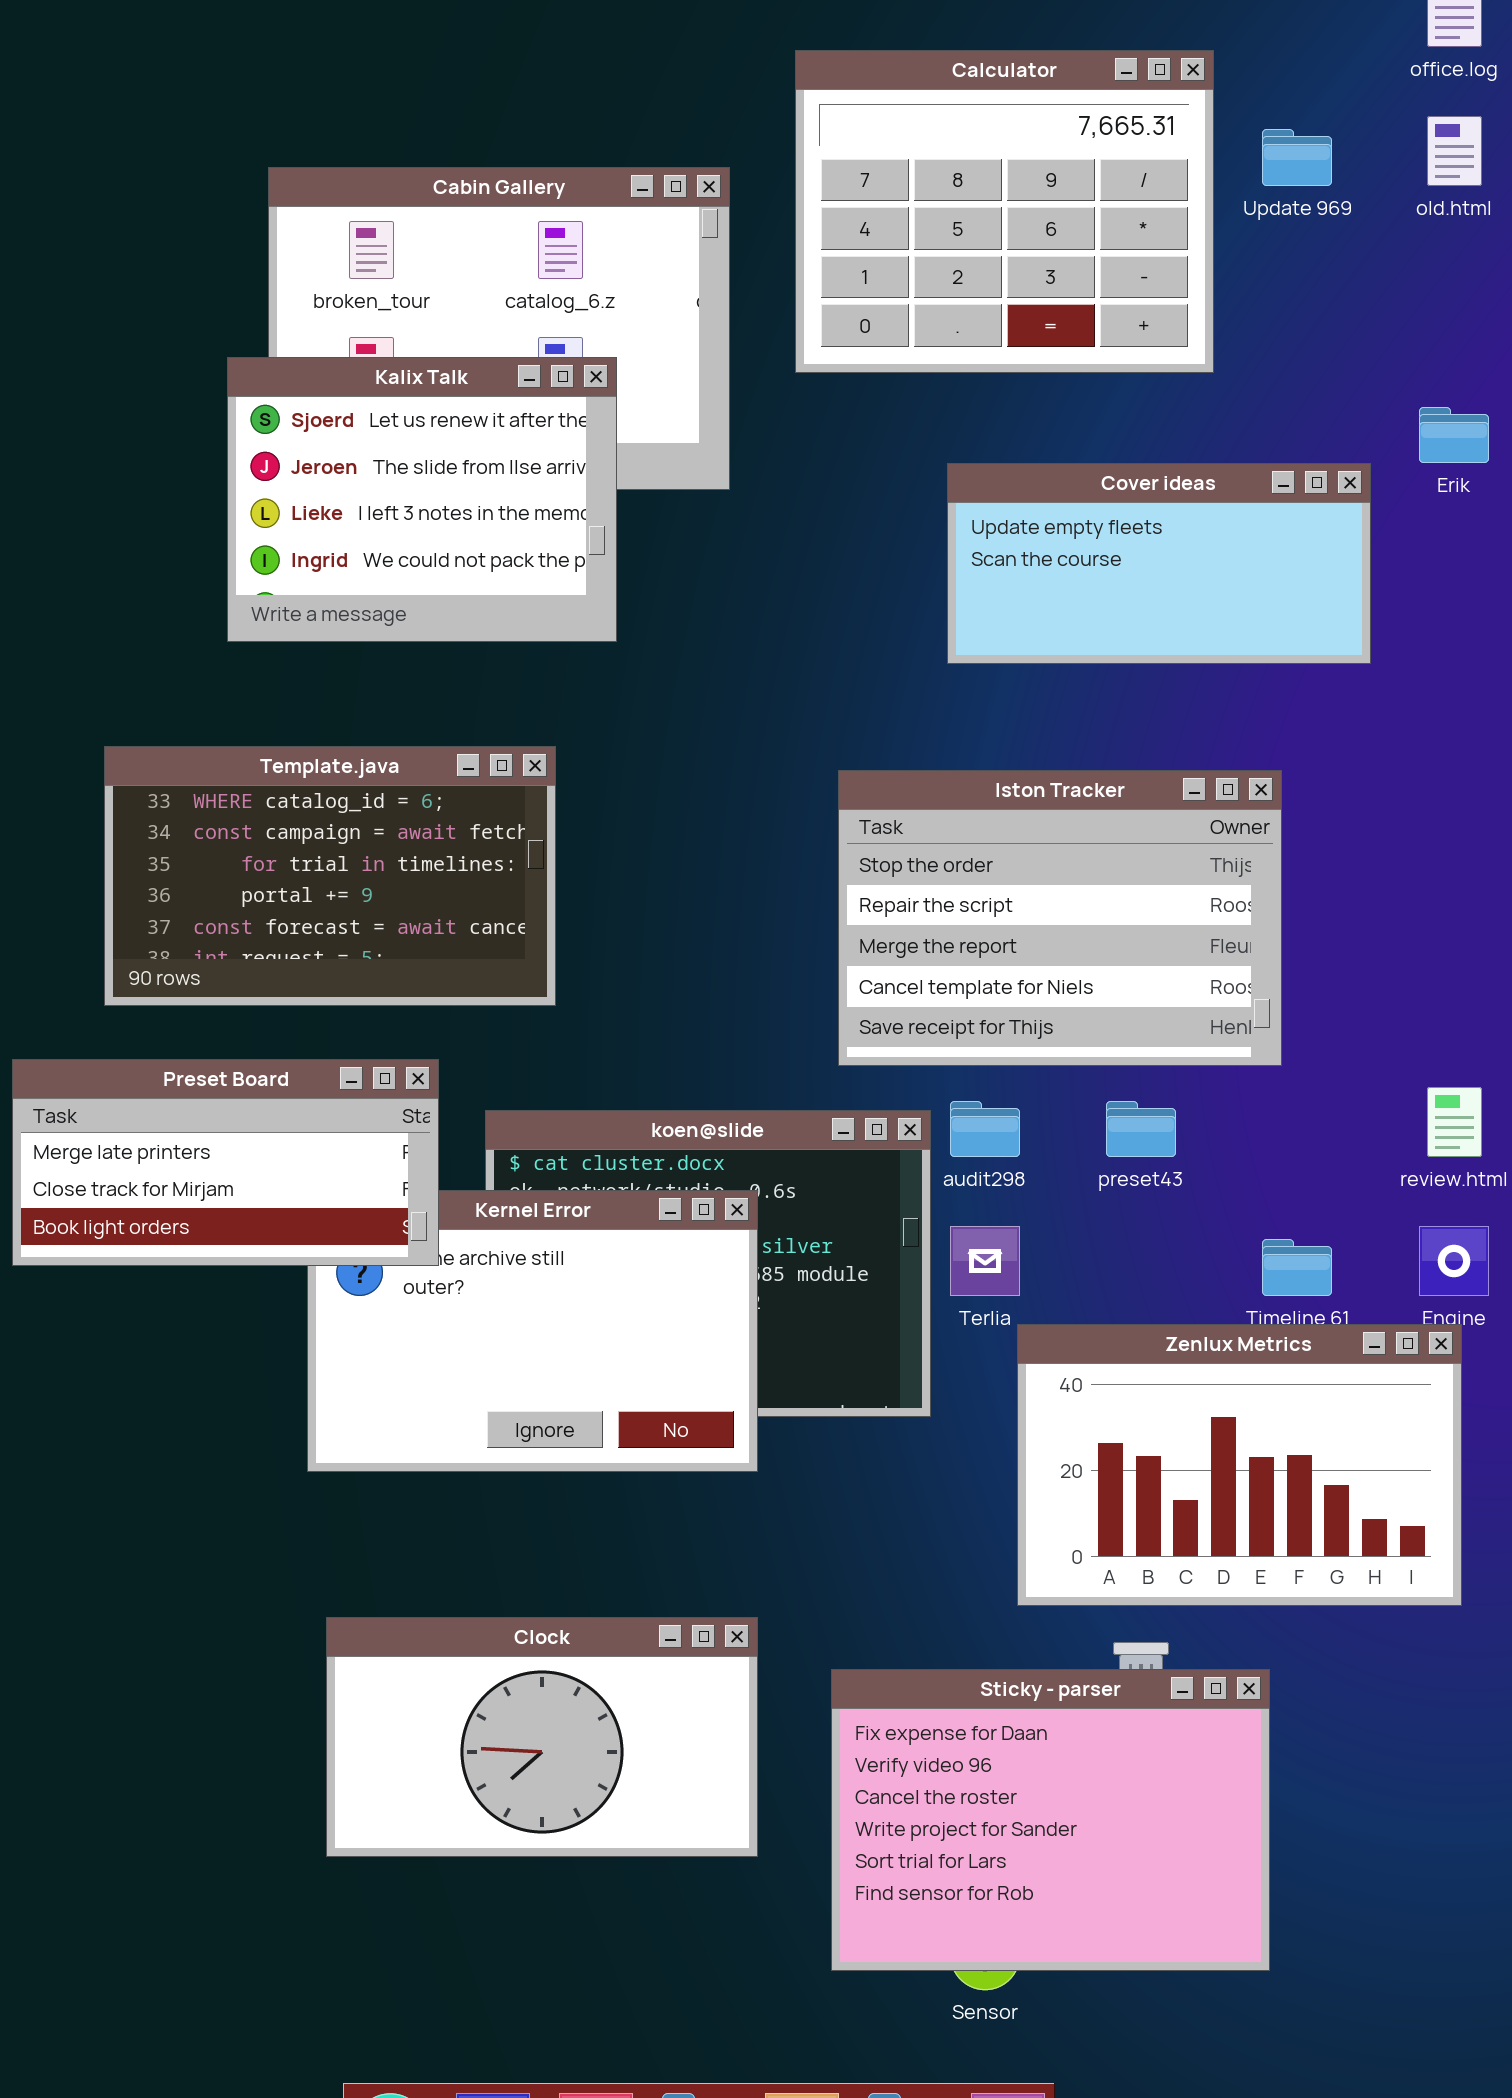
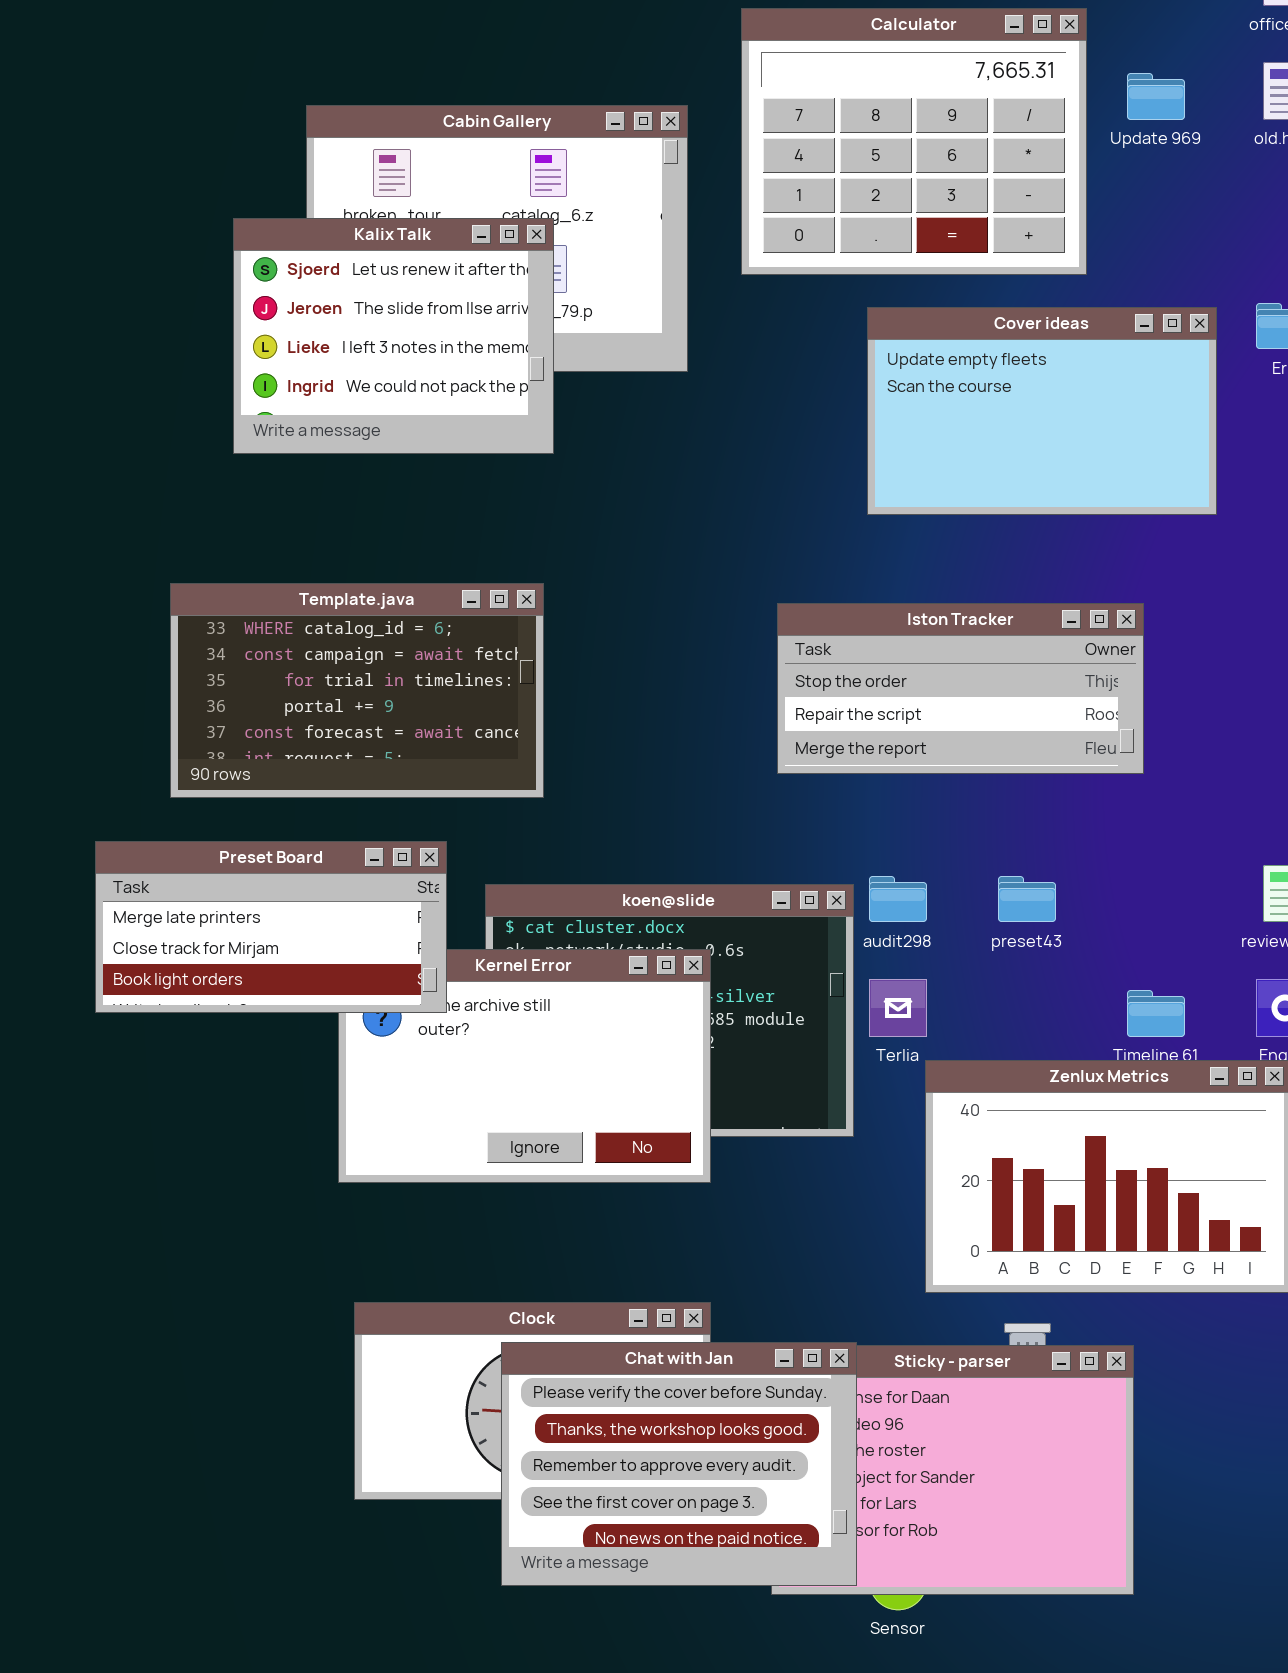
Kalix Talk: [227,357,617,642] -> [233,218,554,454], moved
Cover ideas: [947,463,1371,664] -> [867,307,1217,515], resized
Iston Tracker: [838,770,1282,1066] -> [777,603,1144,774], resized
Chat with Jan: none -> [501,1342,857,1586], opened

